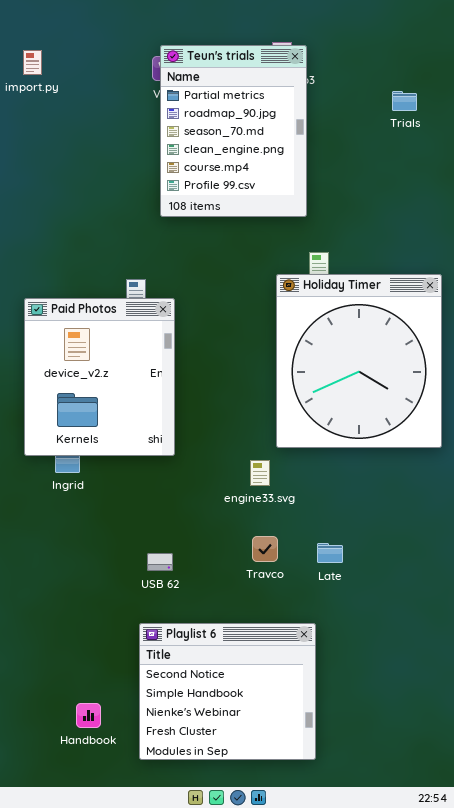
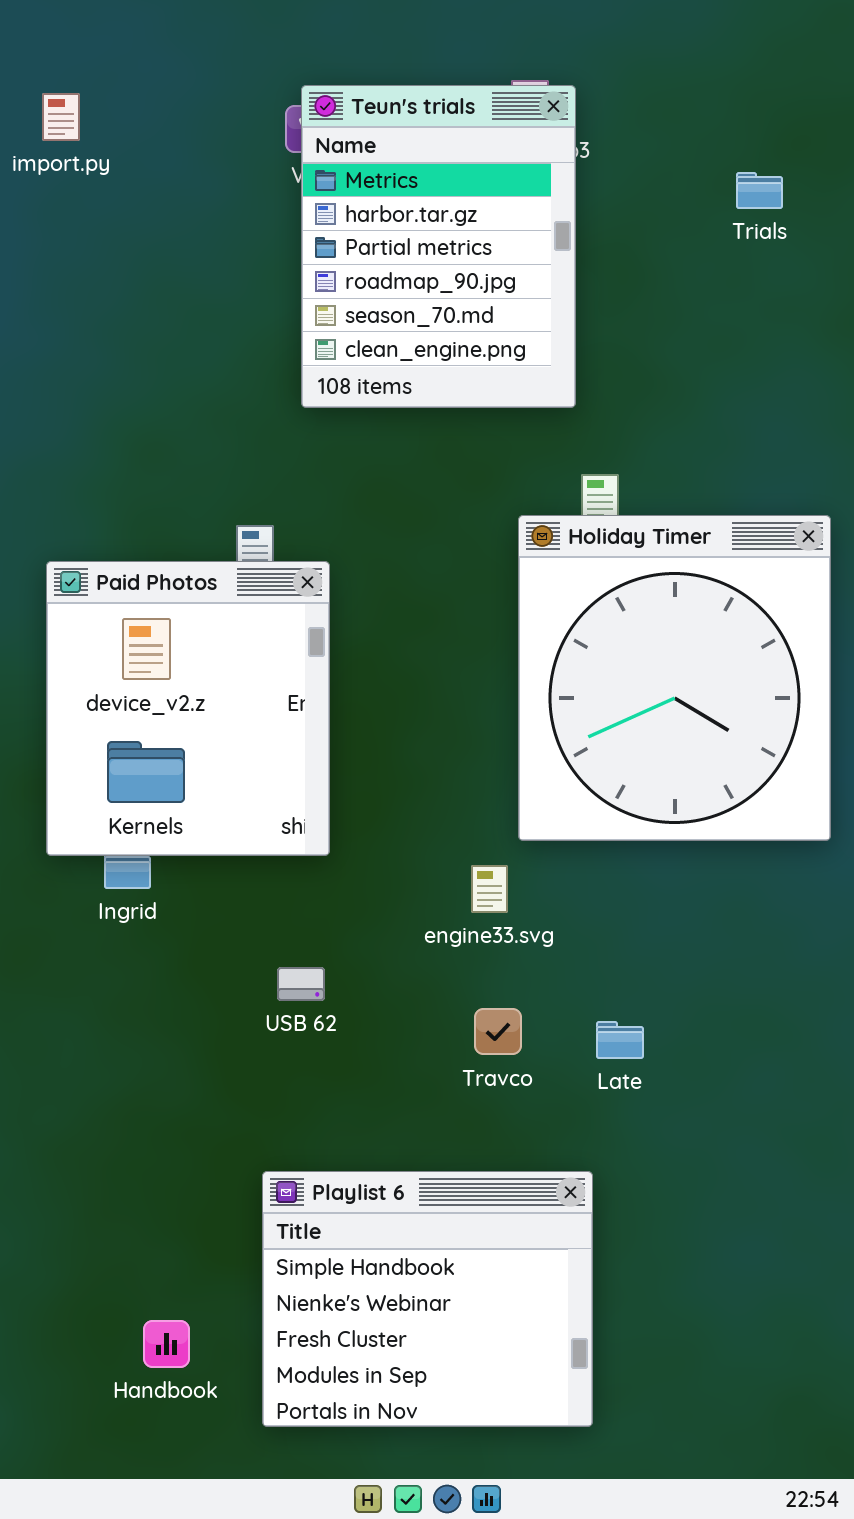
Teun's trials: [160,45,307,217] -> [301,85,576,408], scrolled up 2 rows
USB 62: [147,553,173,571] -> [277,967,325,1001], moved
Playlist 6: [139,623,316,760] -> [262,1171,593,1427], scrolled down 1 row

